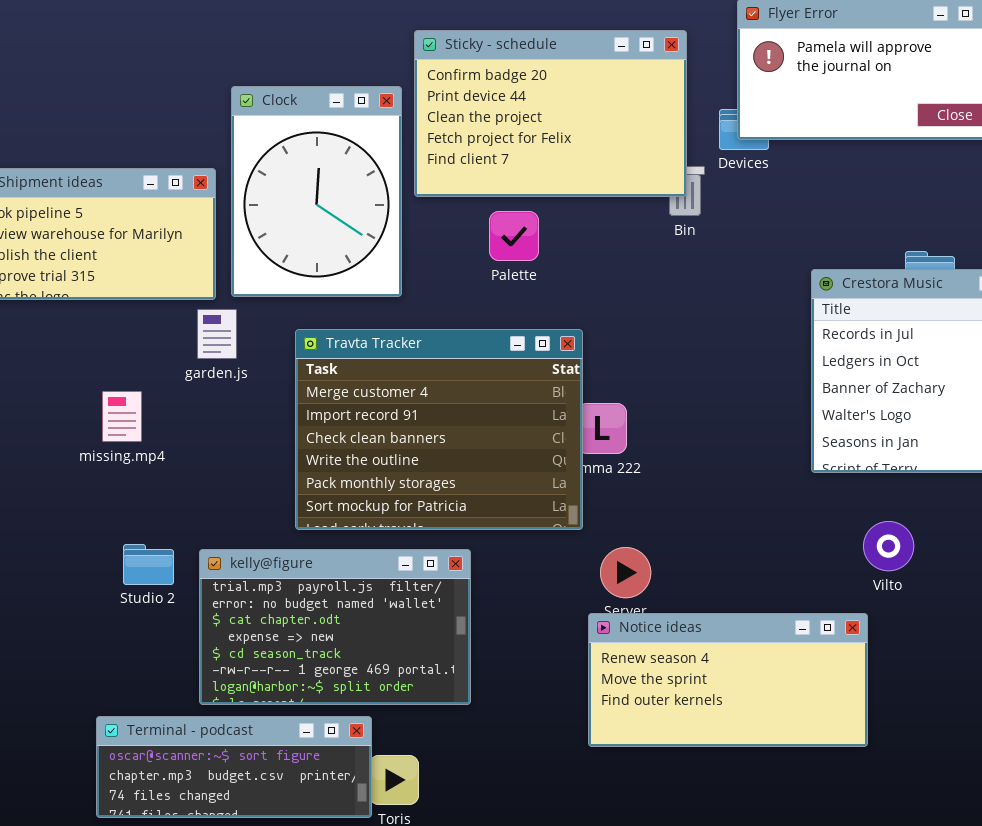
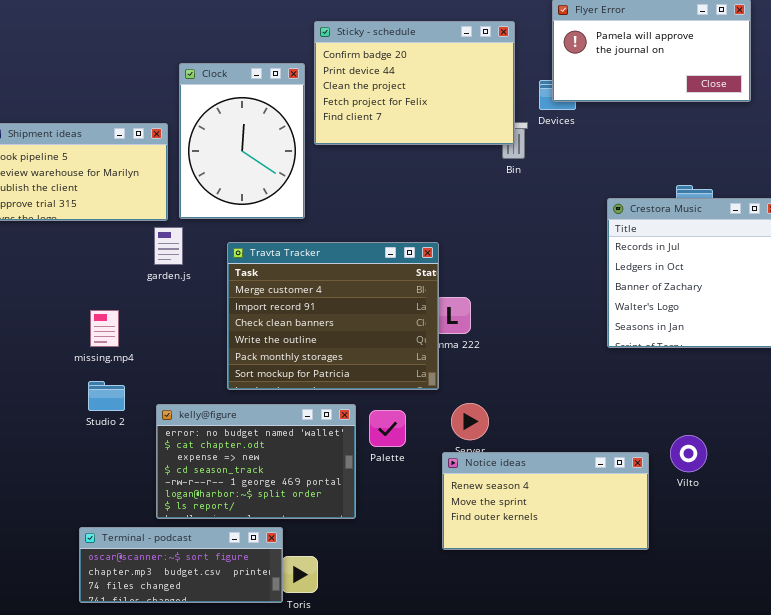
Palette: [489,211,539,261] -> [369,410,406,447], moved
missing.mp4: [102,391,142,442] -> [90,310,119,347], moved
Vilto: [863,521,914,571] -> [670,435,707,472], moved
Studio 2: [123,544,174,585] -> [88,381,125,411], moved
kelly@figure: [199,549,471,705] -> [156,404,356,519], scrolled down 1 row

